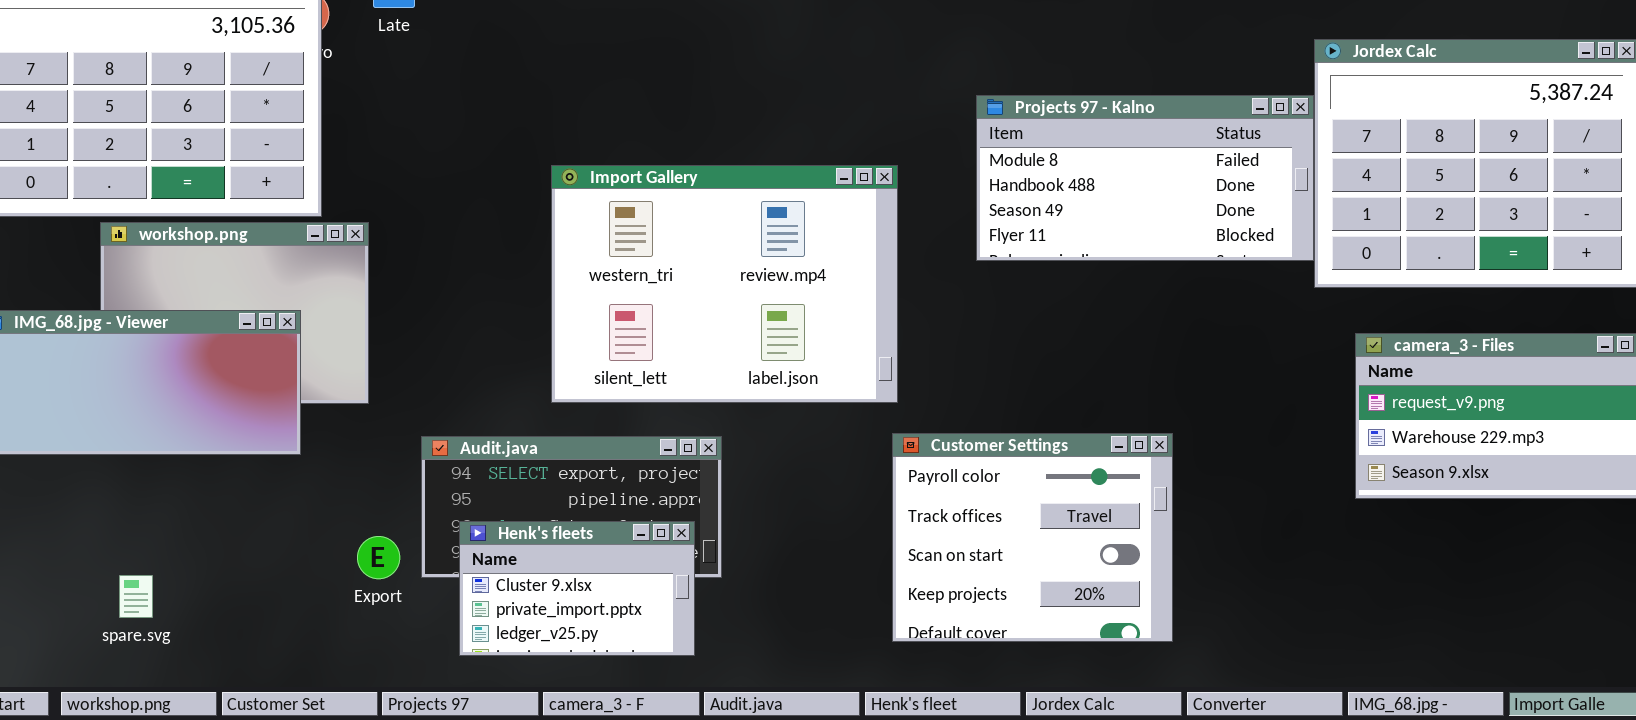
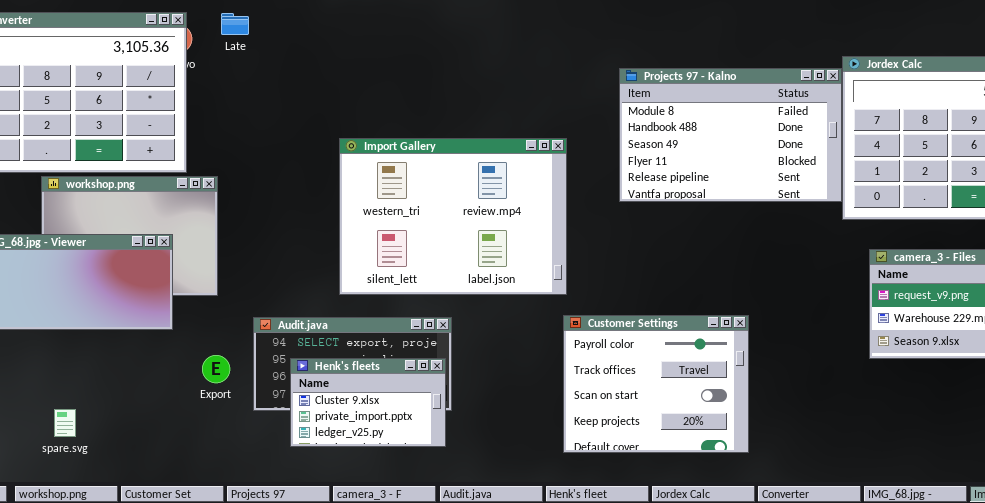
Projects 97 - Kalno: [976,95,1314,261] -> [619,68,842,202], resized
Henk's fleets: [459,521,695,656] -> [290,358,446,447], moved
Export: [357,536,400,579] -> [202,355,230,383], moved

